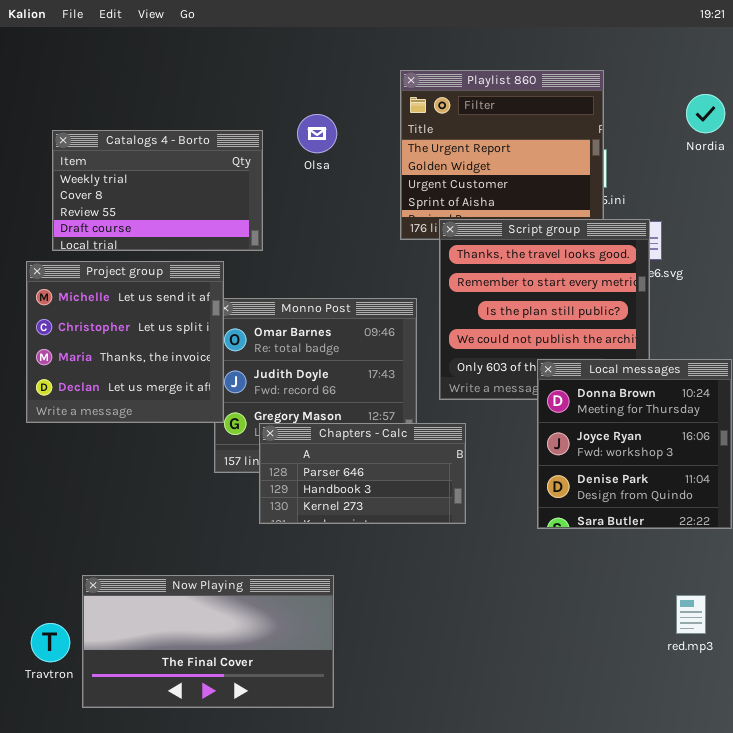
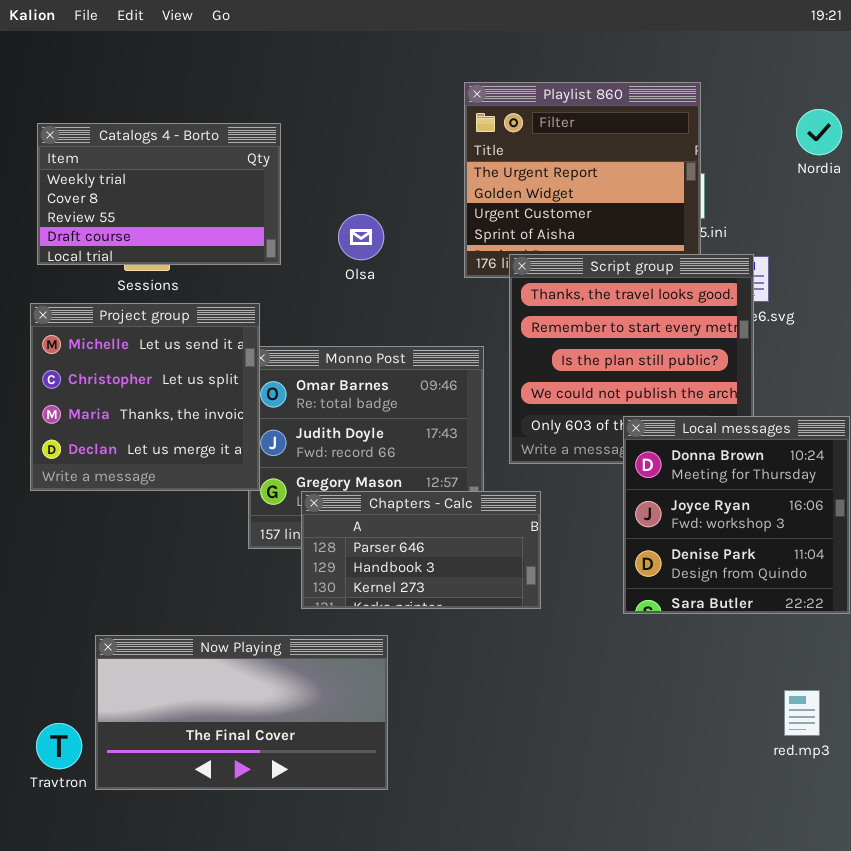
Olsa: [297,114,337,153] -> [338,214,384,260], moved
Catalogs 4 - Borto: [52,130,263,251] -> [37,123,281,265], moved
Now Playing: [82,575,334,708] -> [95,635,388,790], moved

